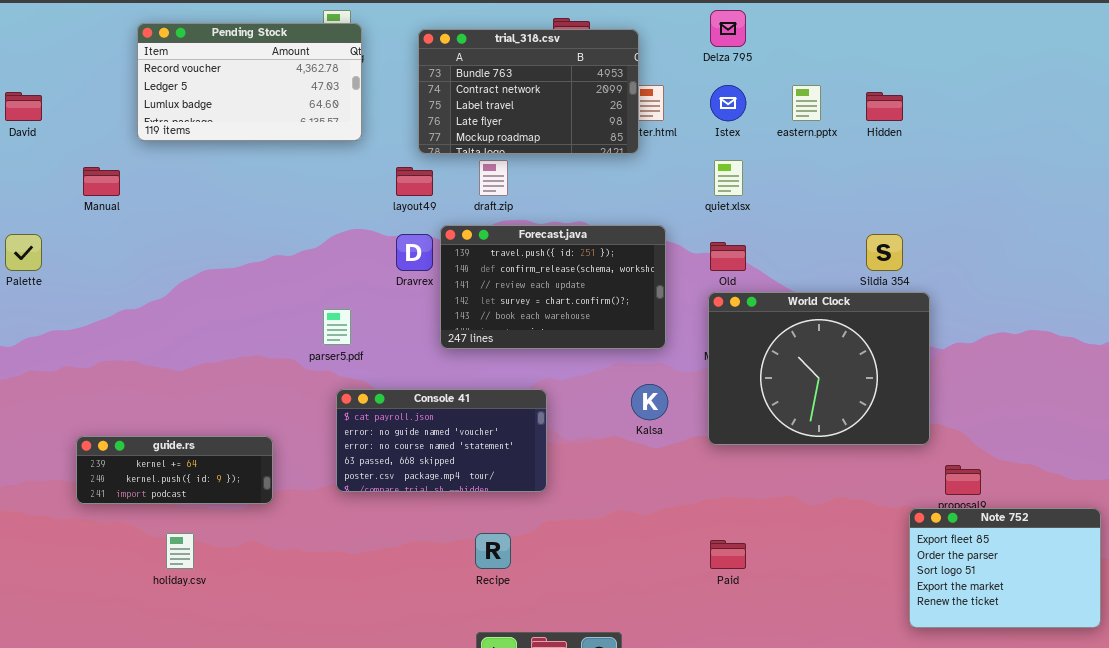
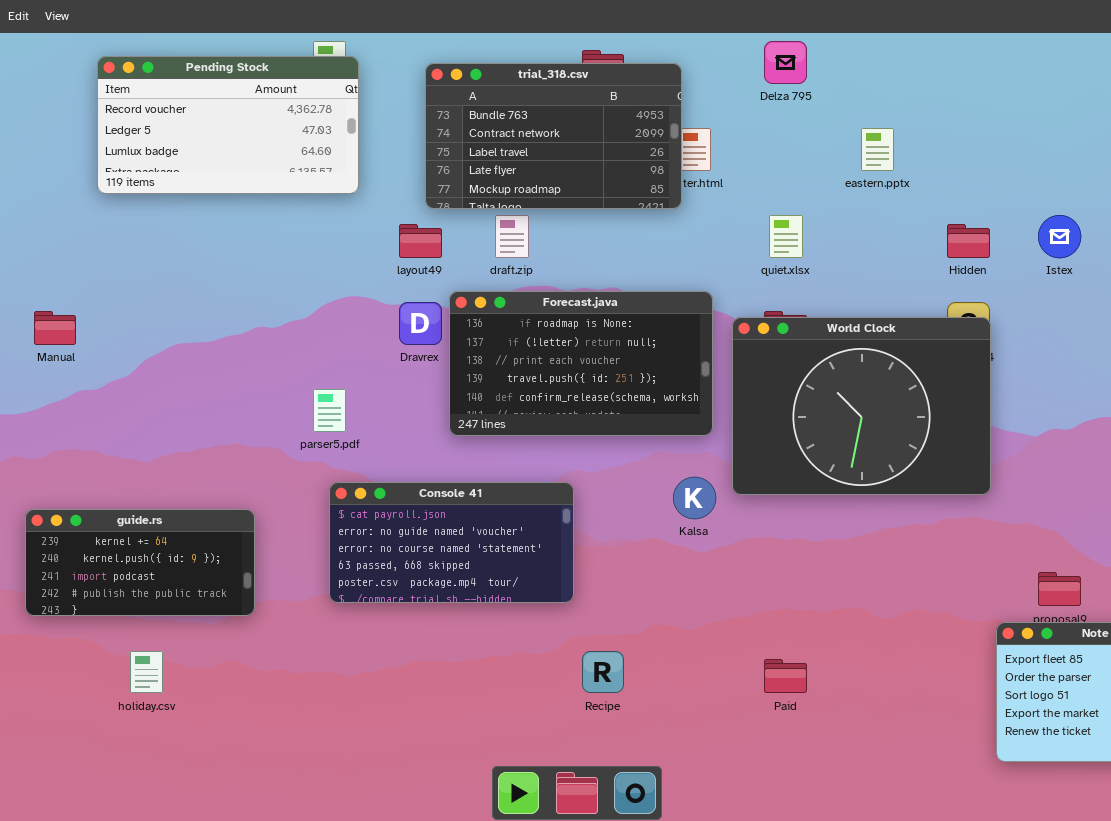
Istex: [710,85,746,121] -> [1038,215,1081,258], moved
Hidden: [866,92,903,121] -> [947,224,990,258], moved
Manual: [83,167,120,196] -> [34,311,76,345], moved
Forecast.java: [440,225,666,349] -> [449,291,713,436], scrolled up 3 rows
World Clock: [708,292,930,445] -> [732,317,991,495], moved
guide.rs: [76,436,273,504] -> [25,509,255,616], resized
Recipe: [475,533,511,569] -> [582,651,624,693], moved

